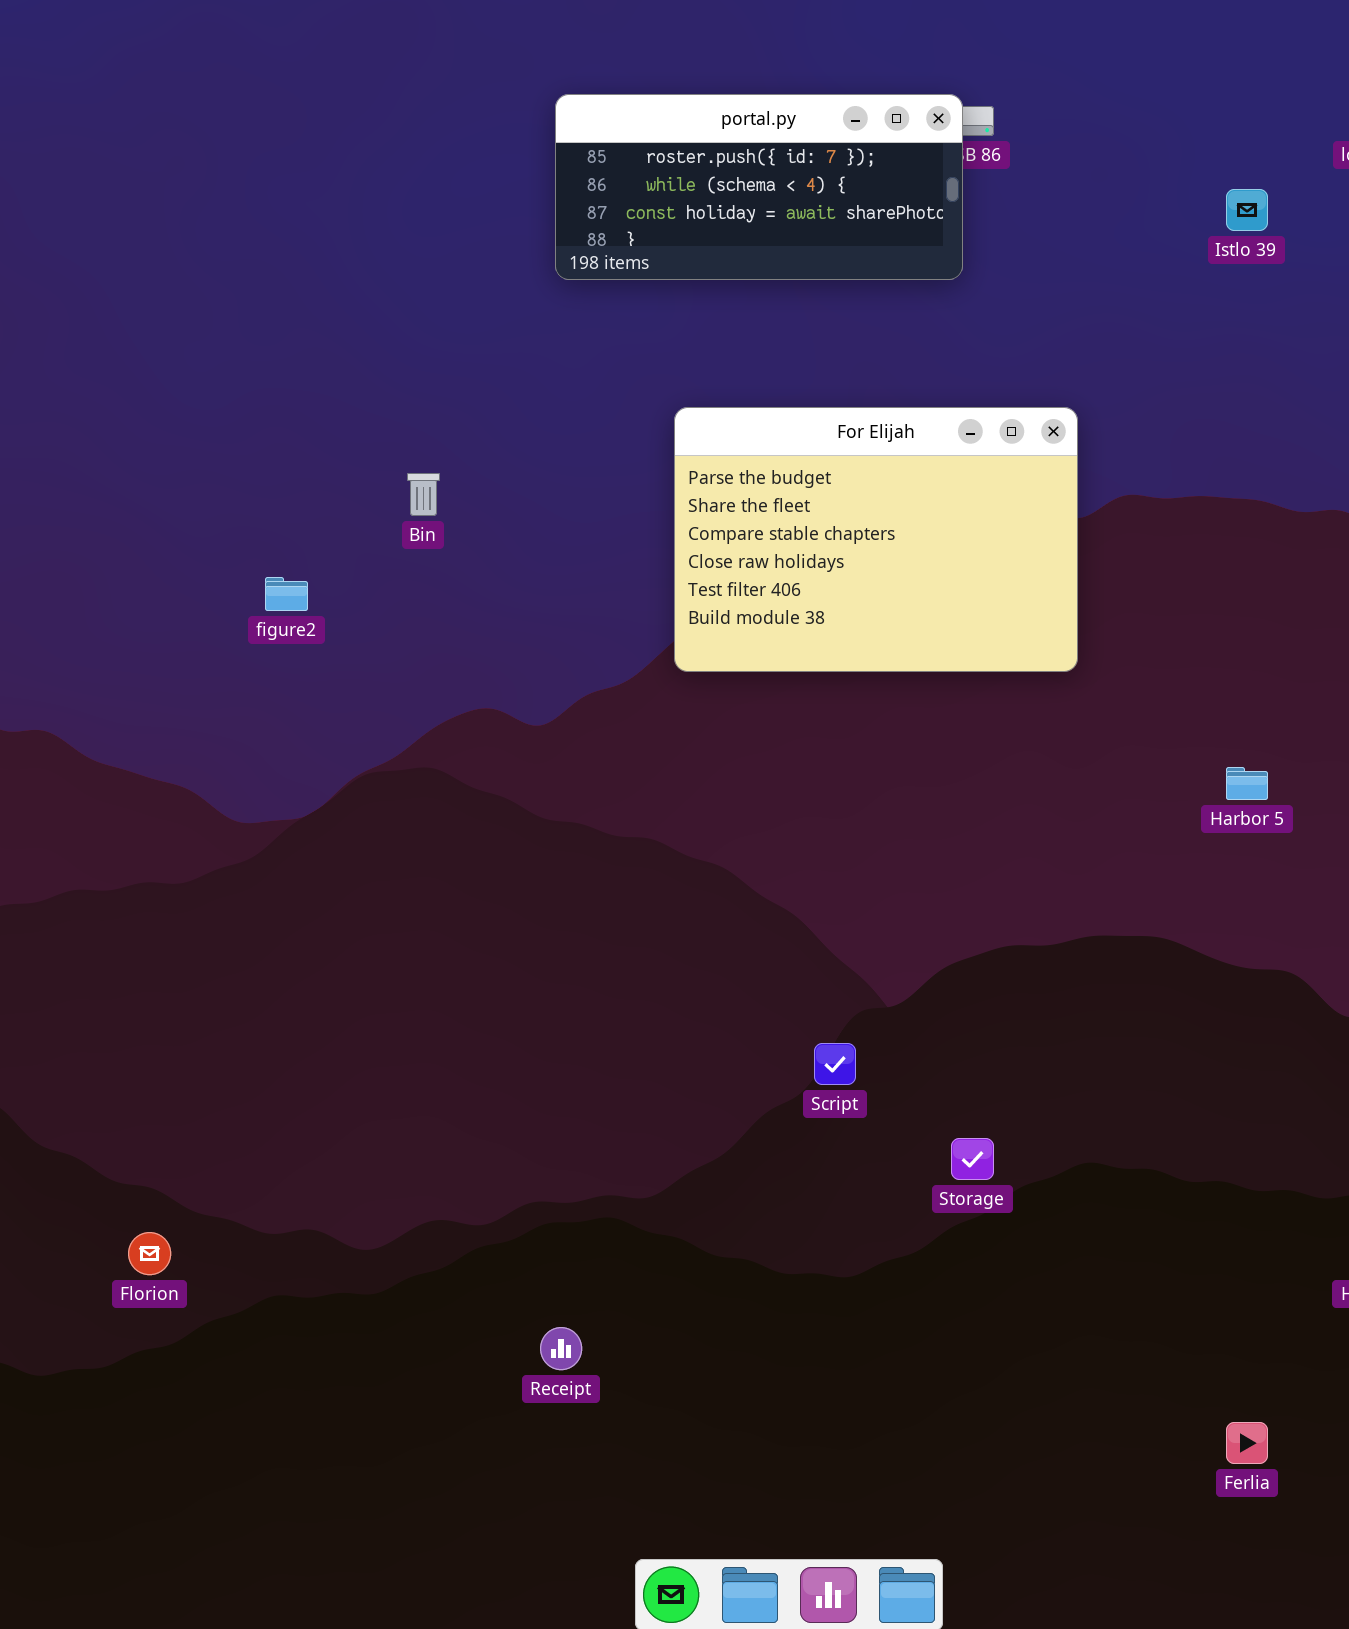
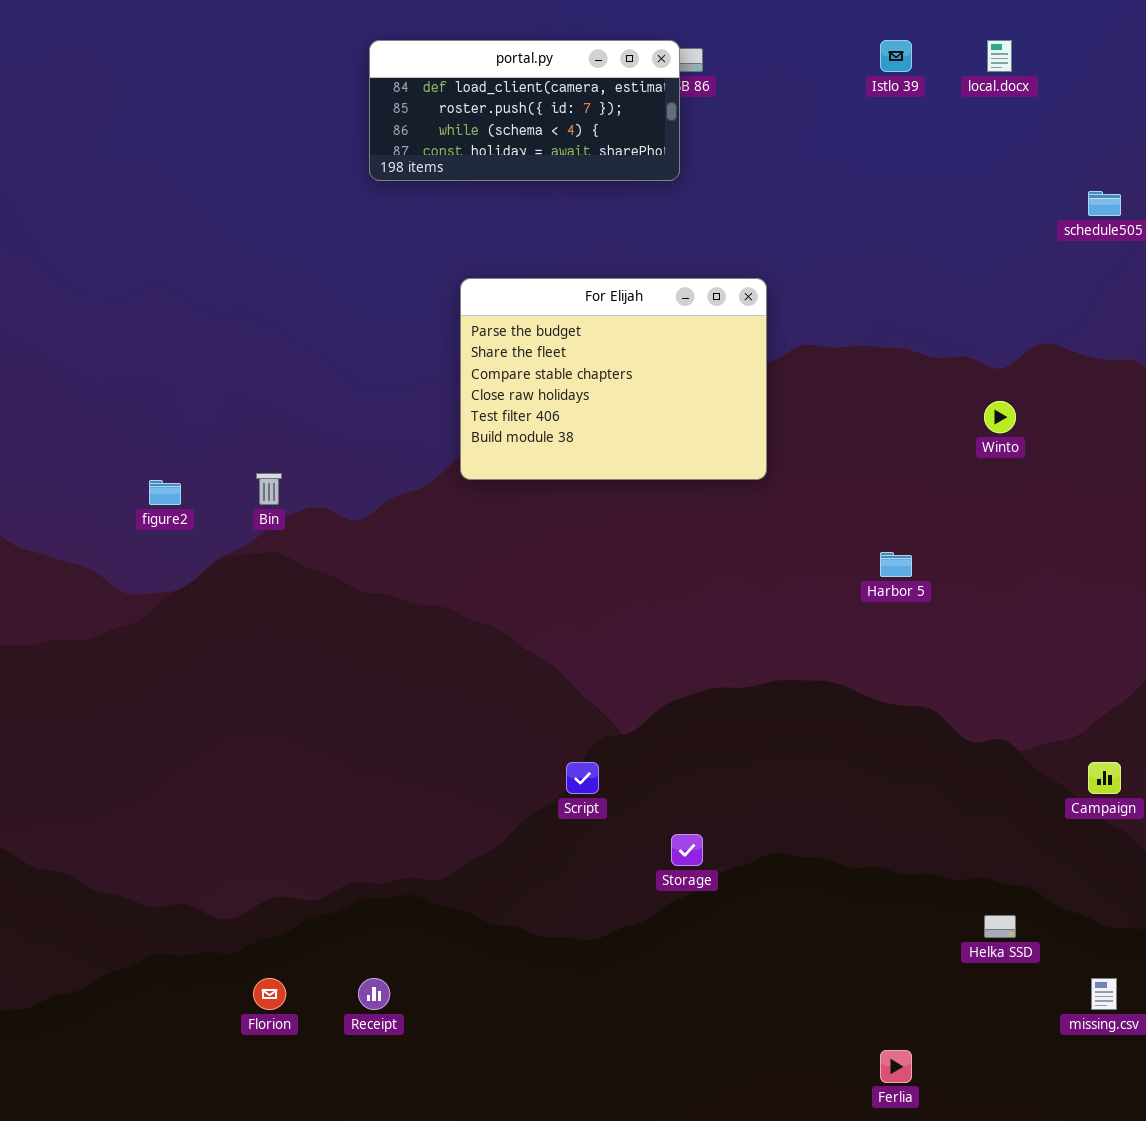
portal.py: [555,94,963,280] -> [369,40,680,181], scrolled up 1 row
Istlo 39: [1226,189,1268,231] -> [880,40,912,72], moved
Bin: [407,473,440,516] -> [256,473,282,505], moved
figure2: [265,577,308,611] -> [149,480,181,505], moved
Florion: [128,1232,171,1275] -> [253,978,286,1010], moved

